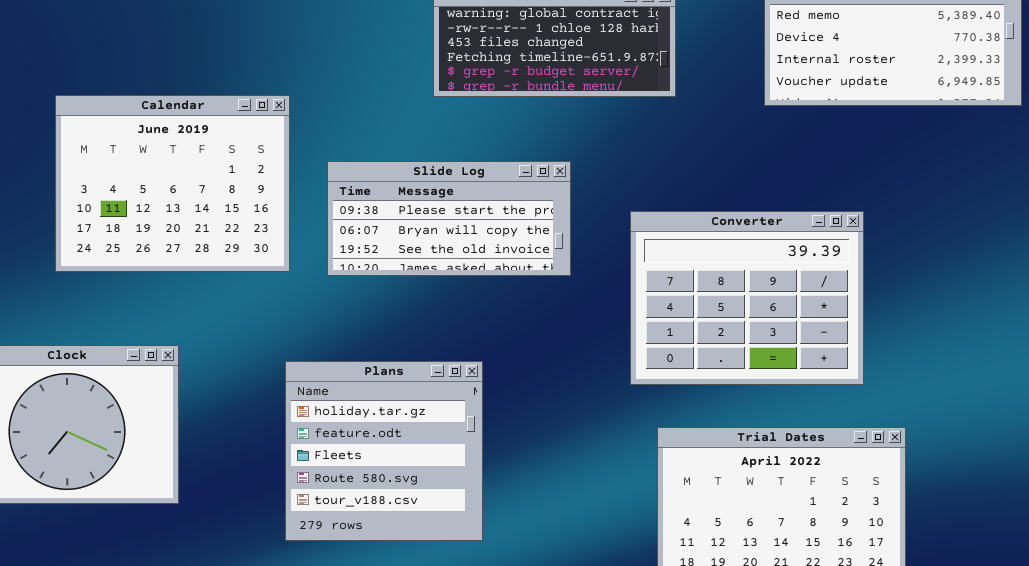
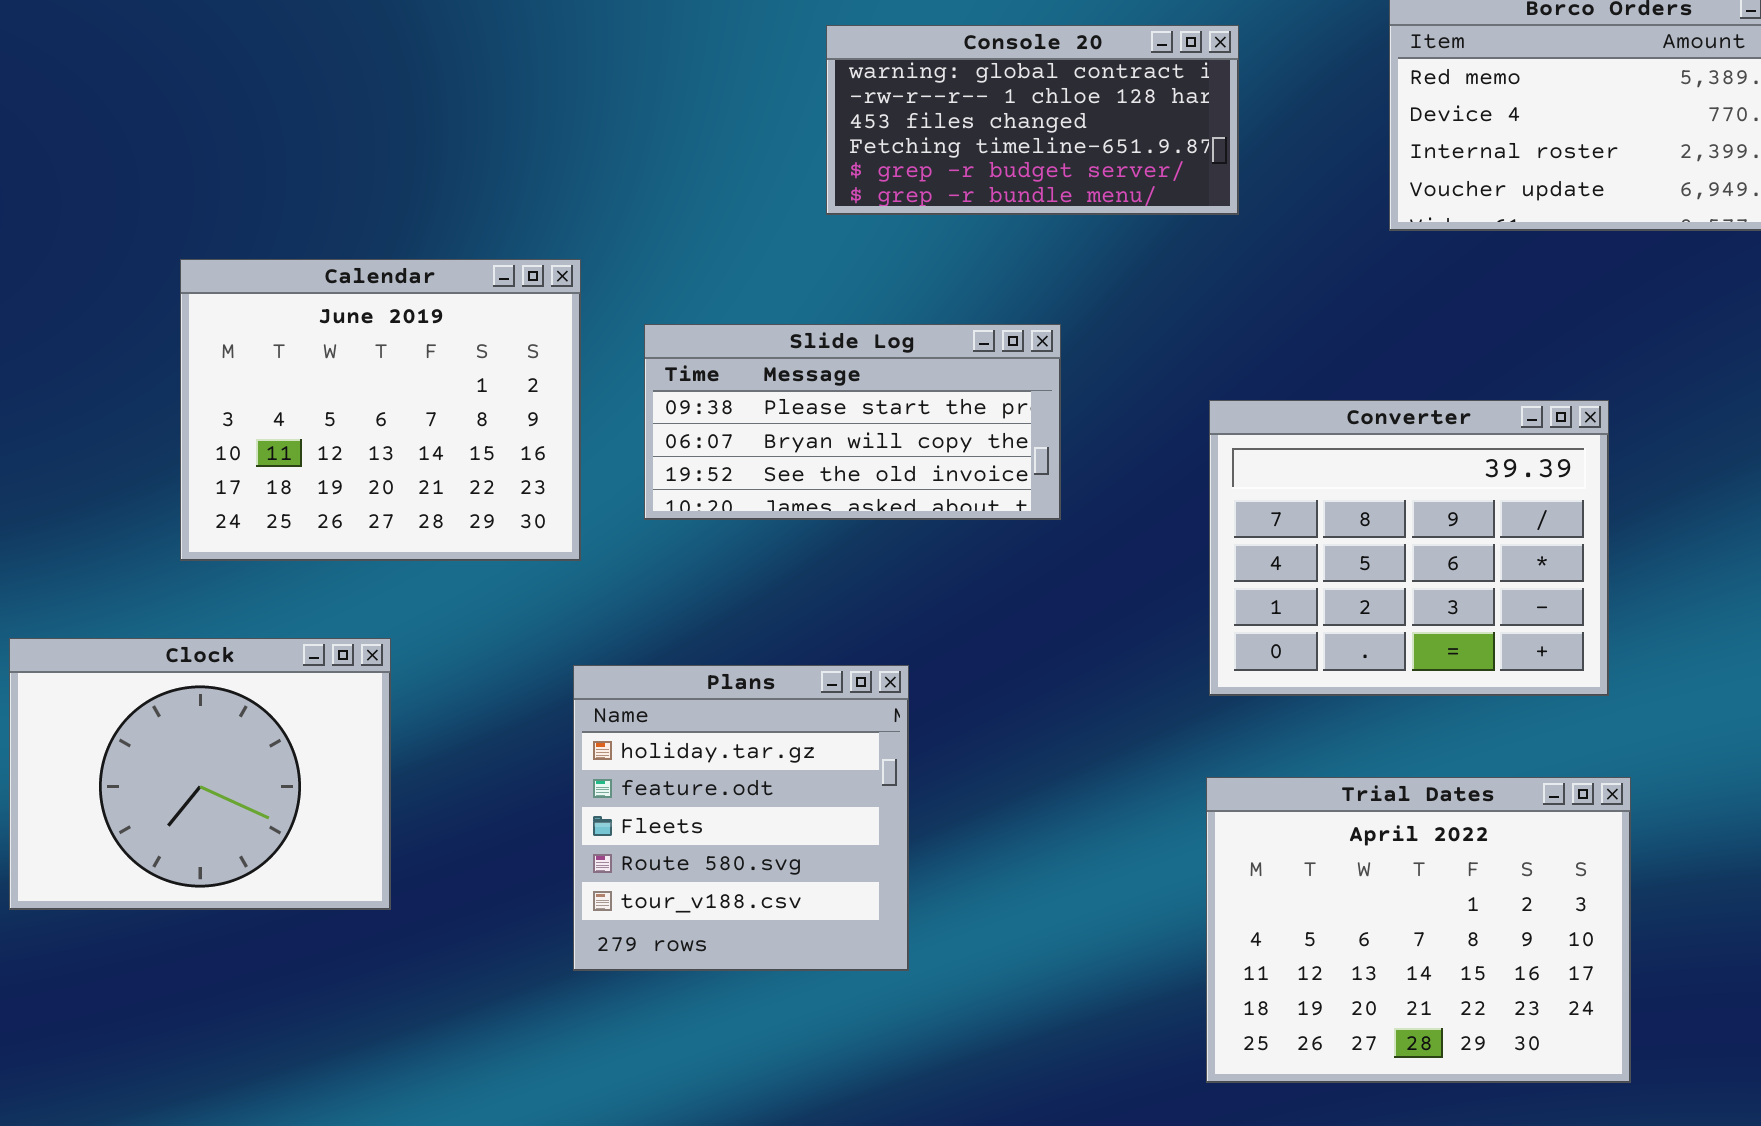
Calendar: [55,95,290,272] -> [180,259,581,561], moved
Converter: [630,211,864,385] -> [1209,400,1609,696], moved

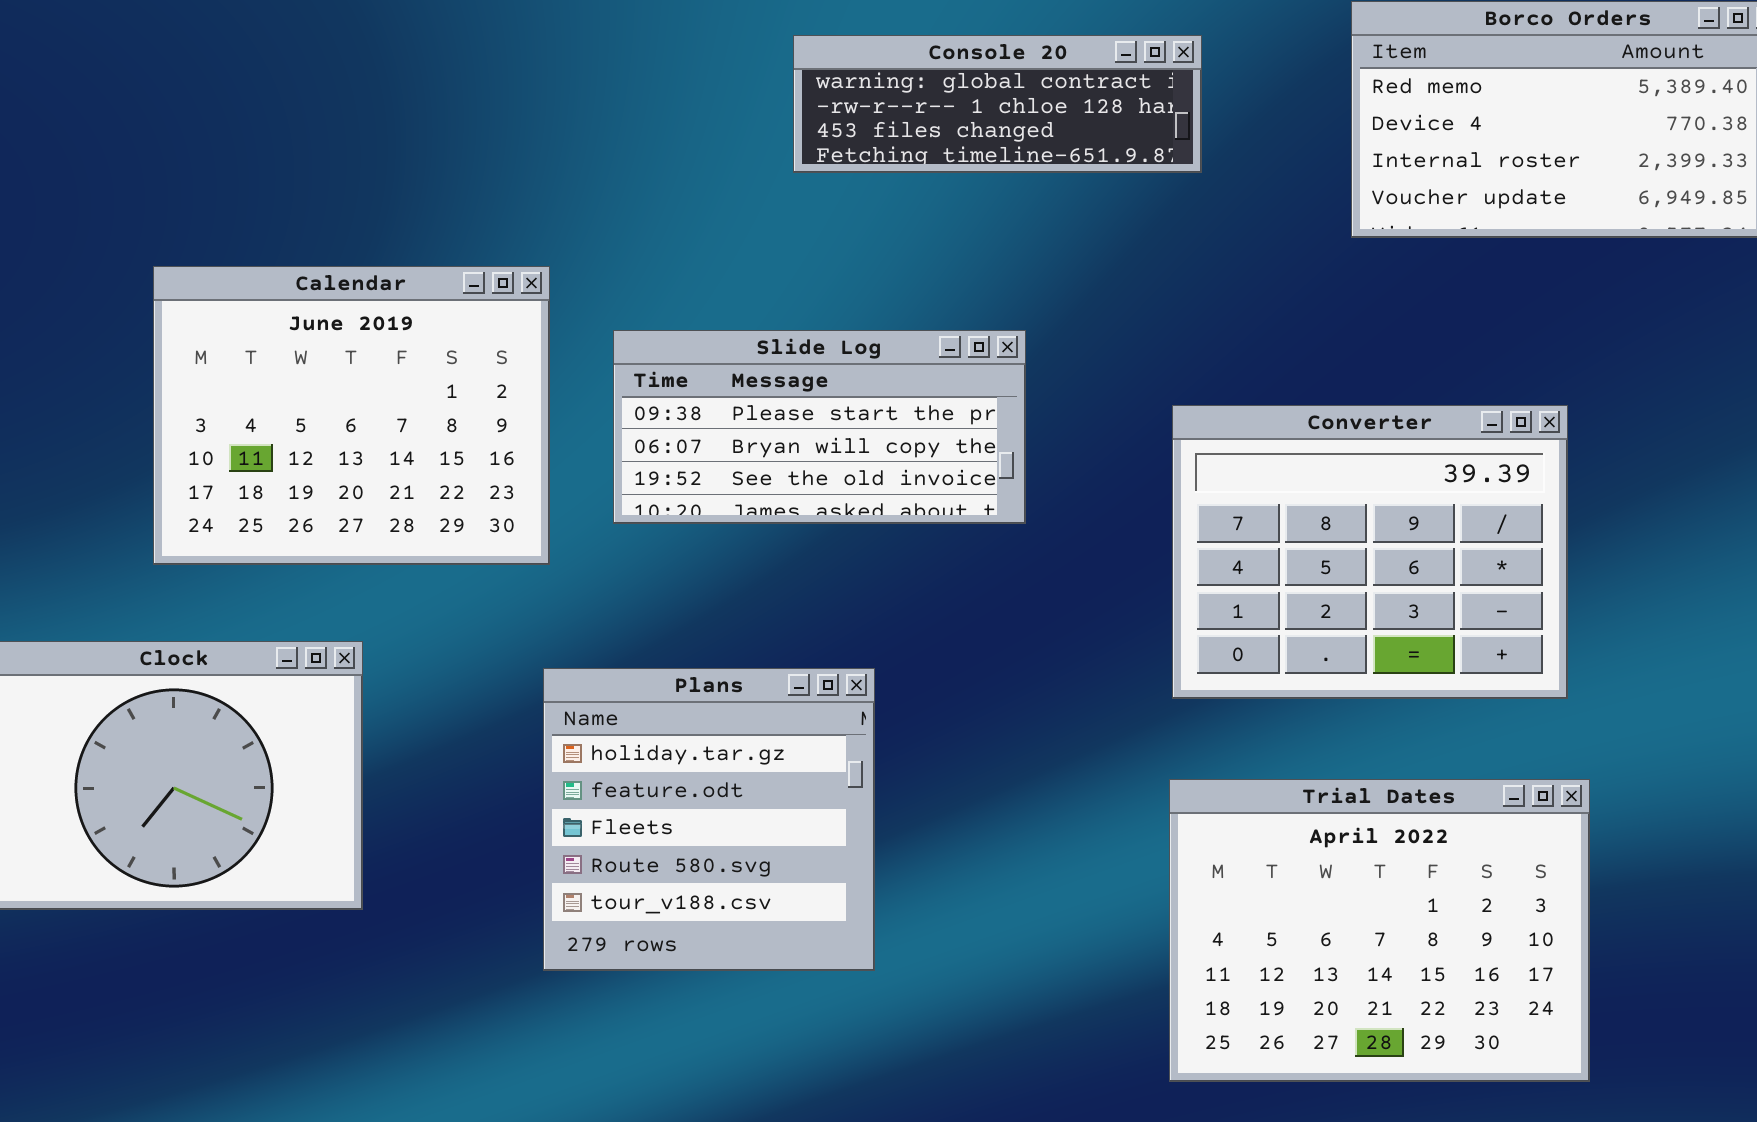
Console 20: [826,25,1239,215] -> [793,35,1202,173], resized

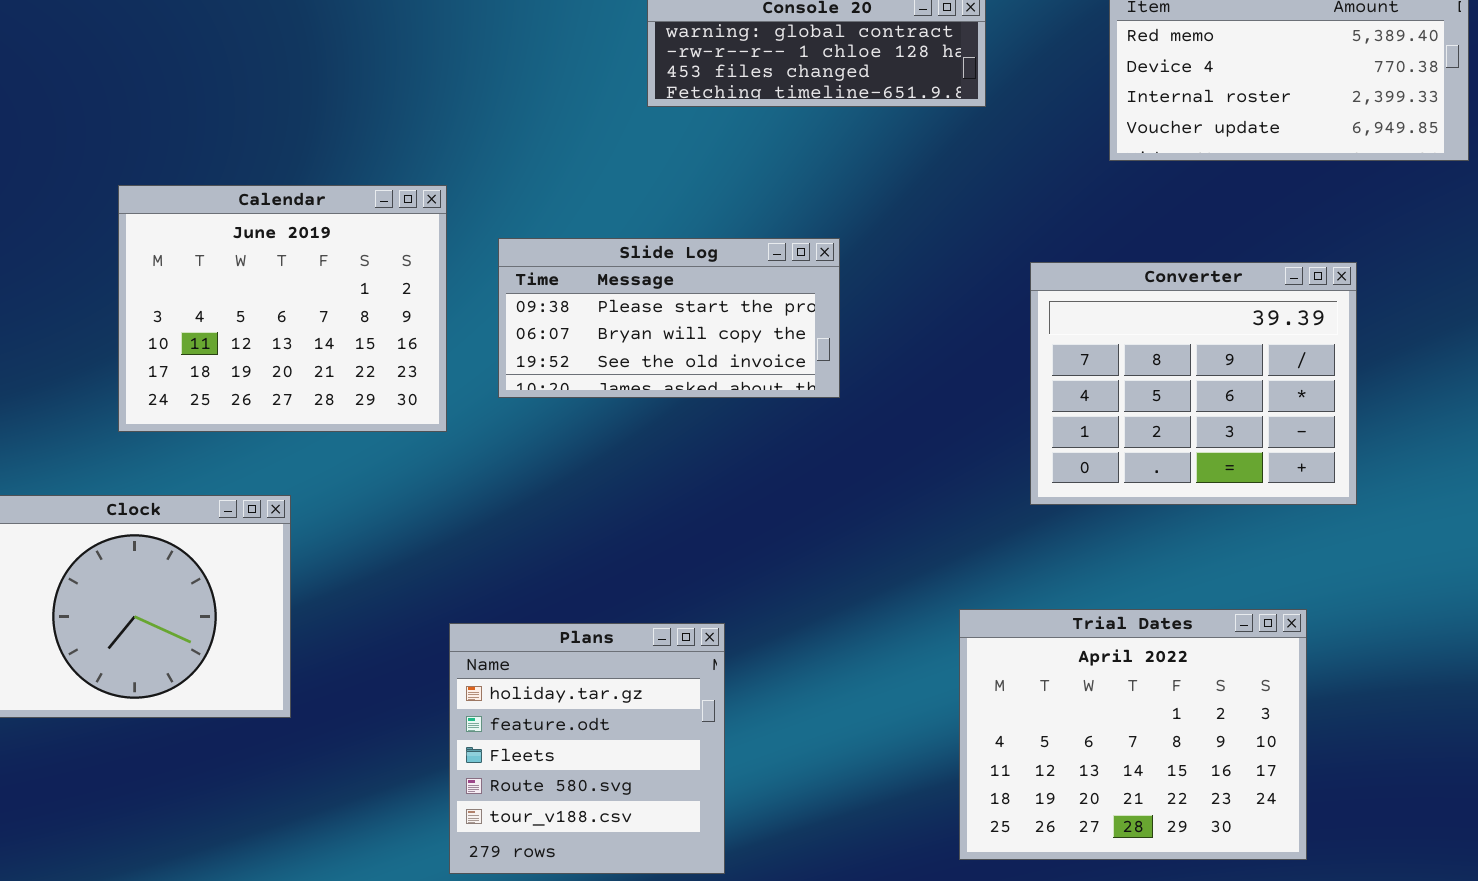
Converter: [1172,405,1568,699] -> [1030,262,1357,505], moved
Plans: [543,668,875,971] -> [449,623,725,874], moved

